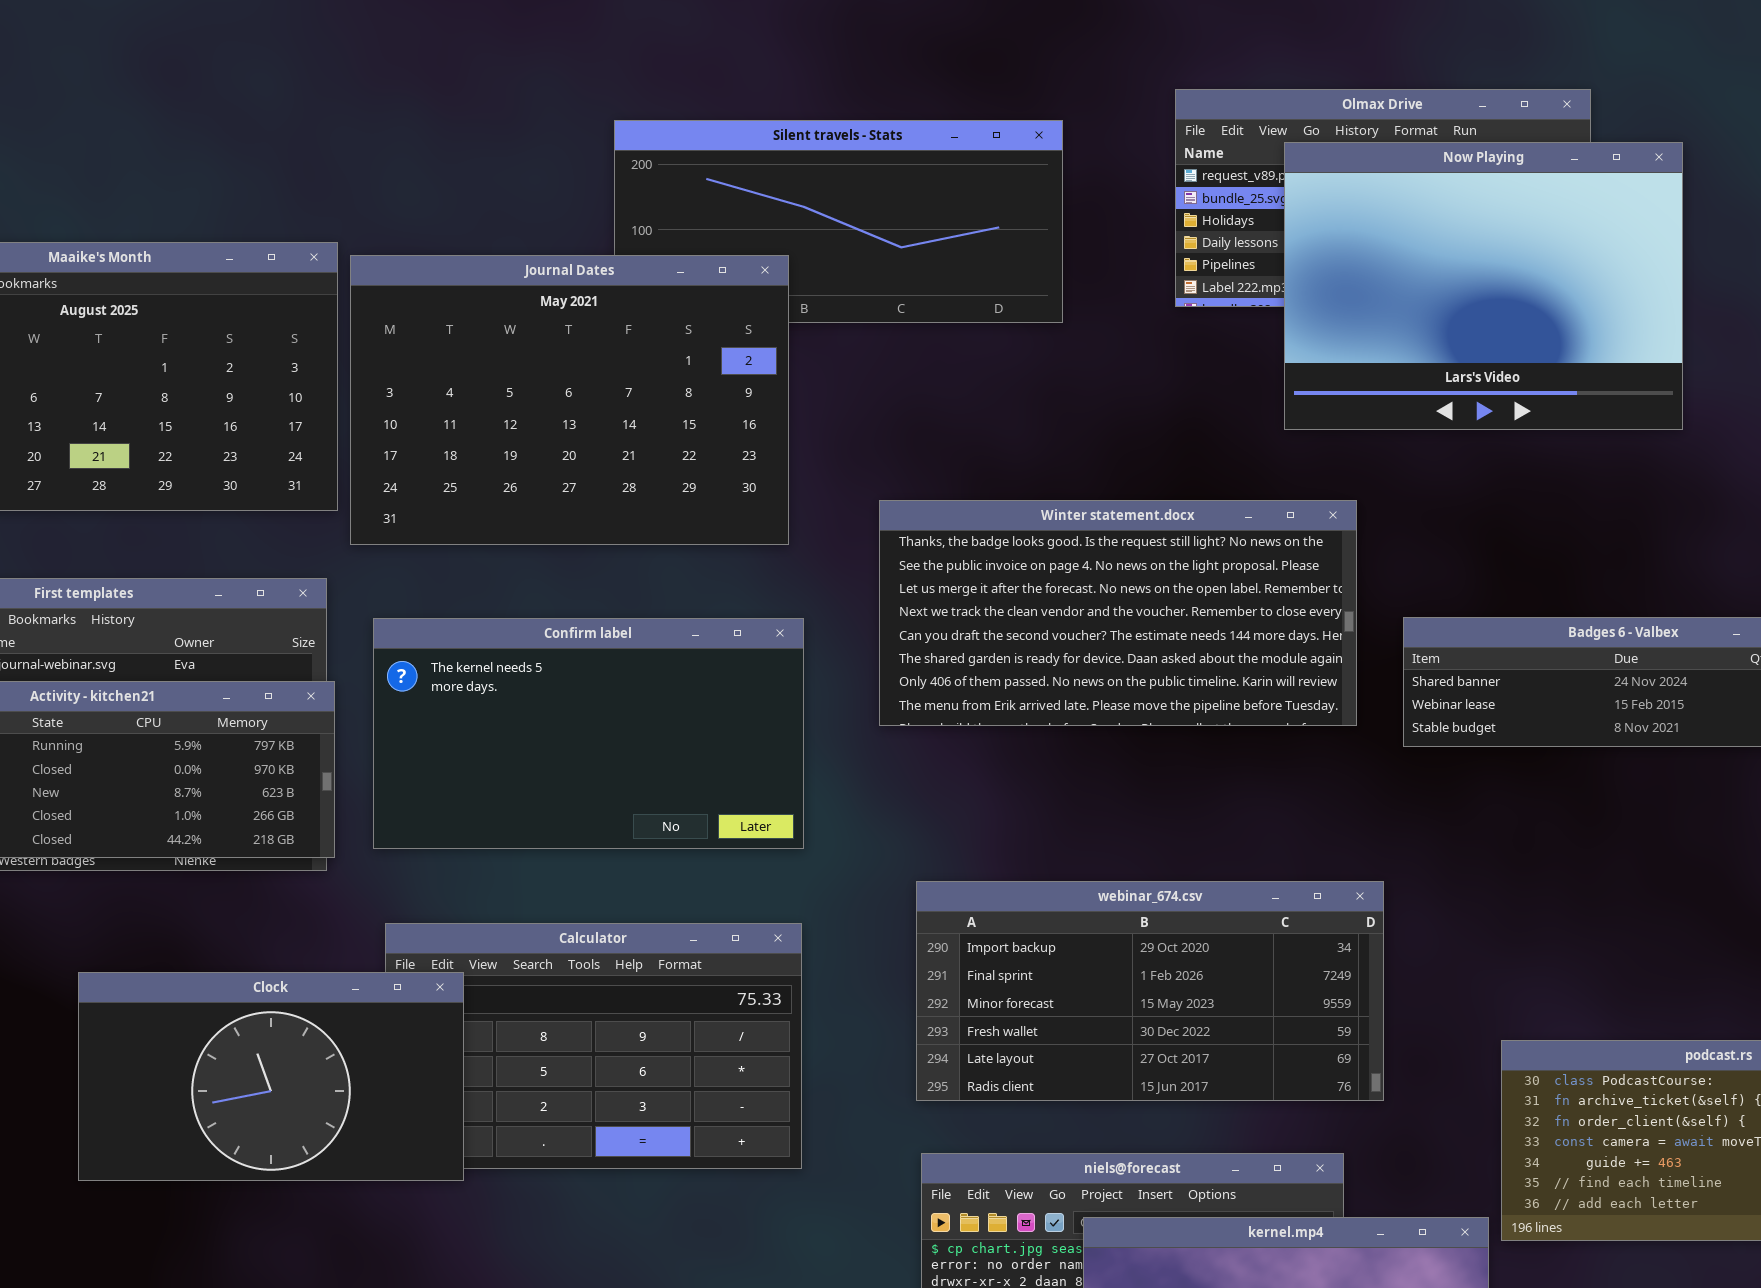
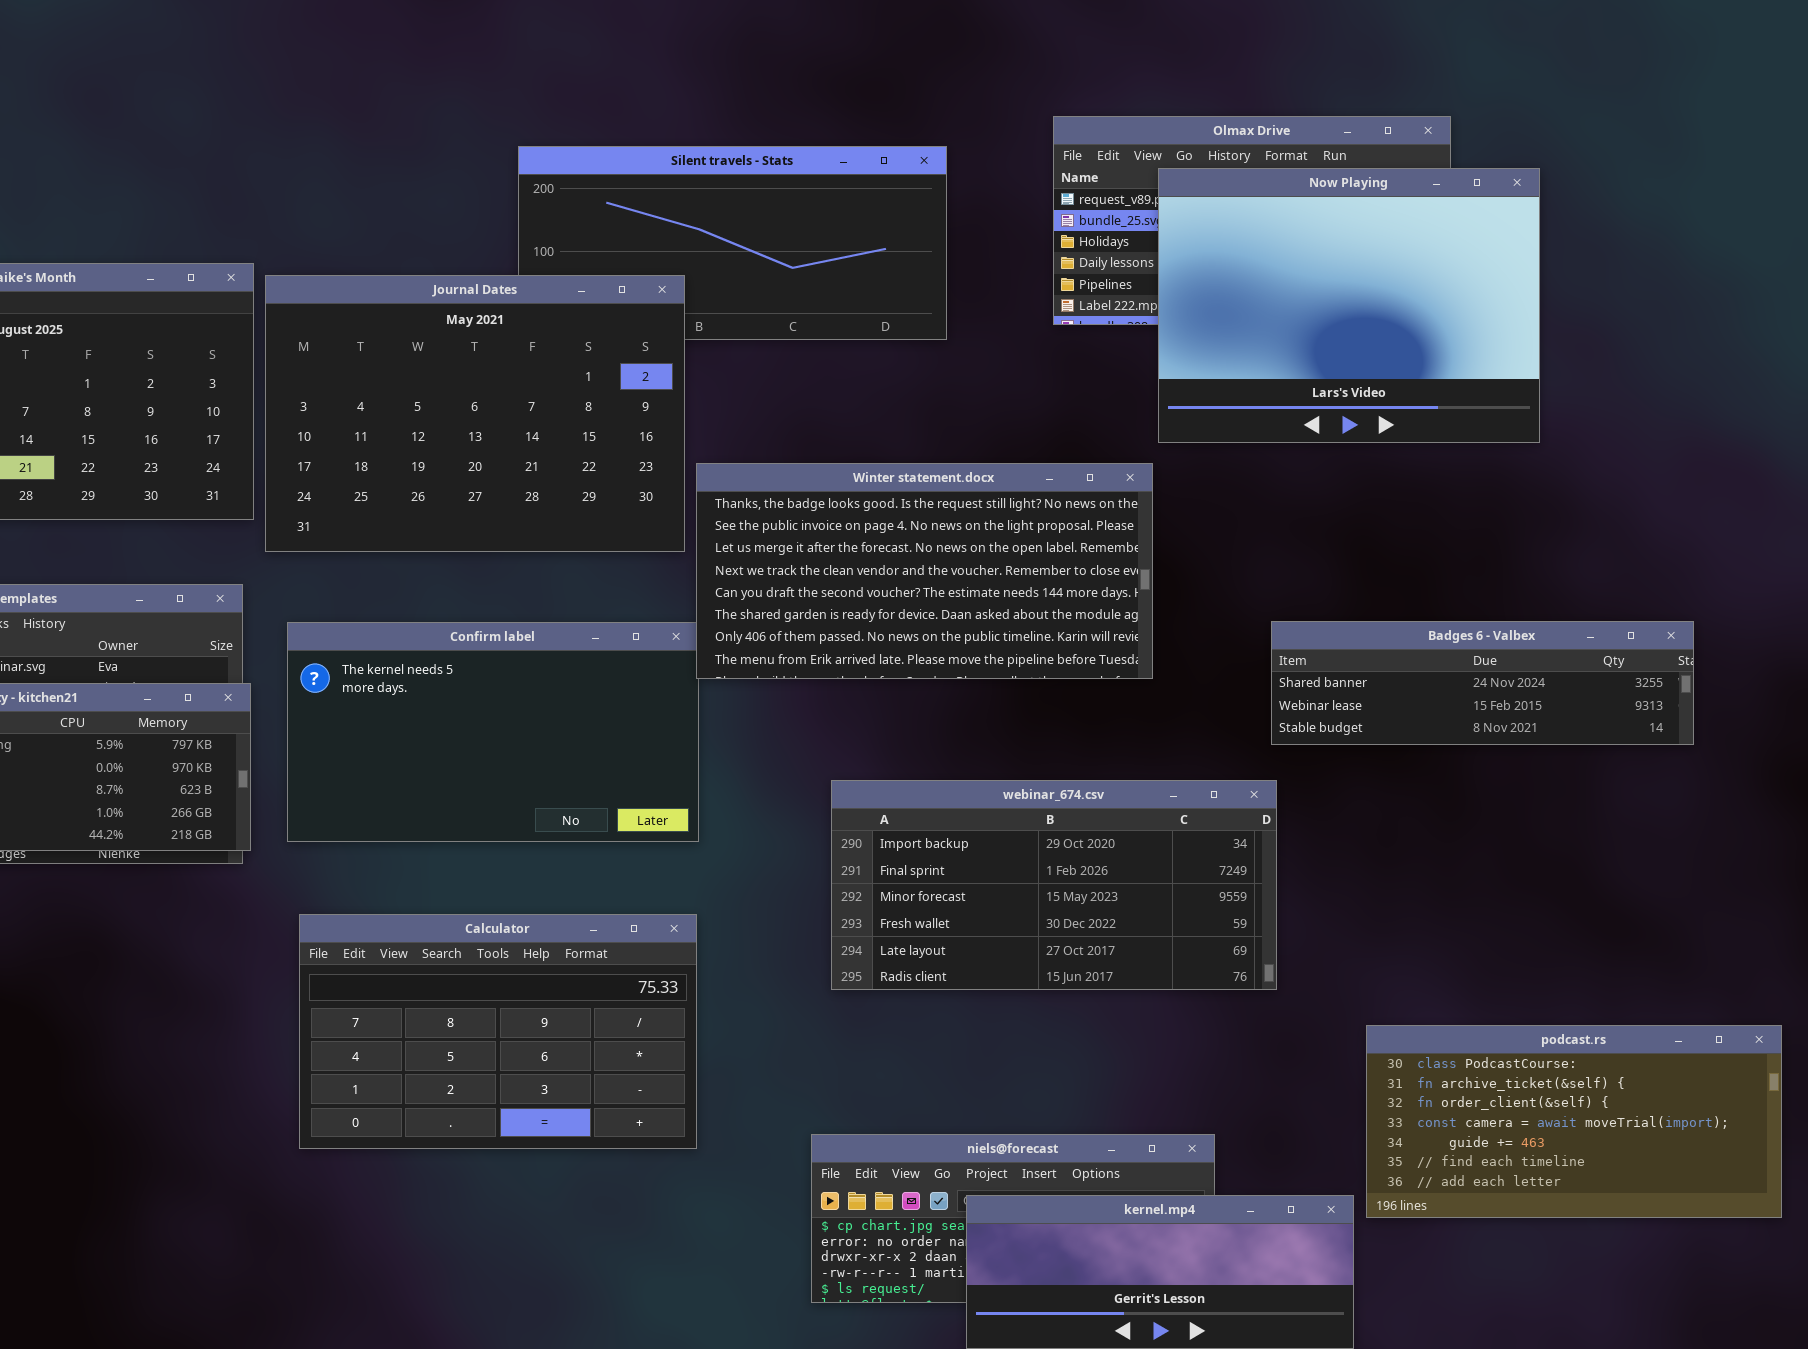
Winter statement.docx: [879,500,1357,726] -> [696,463,1153,679], moved
webinar_674.csv: [916,881,1384,1101] -> [831,780,1277,990], moved
Clock: [78,972,464,1181] -> none, closed

